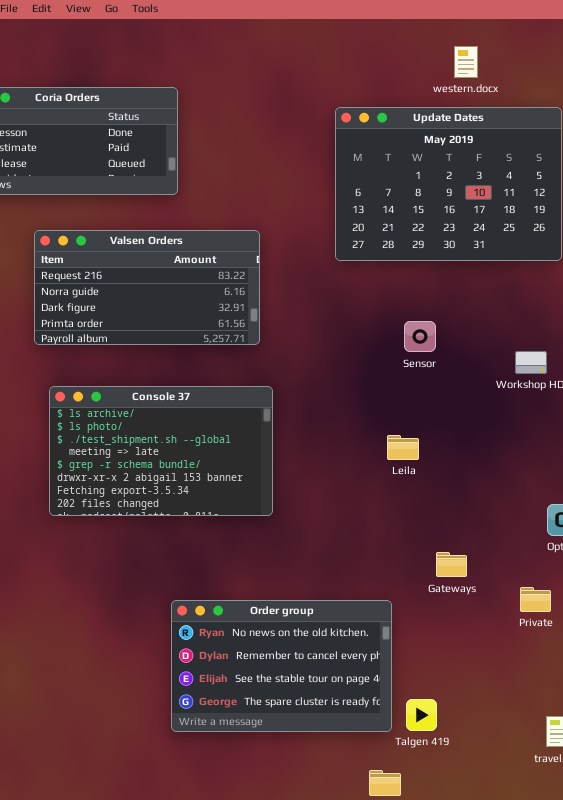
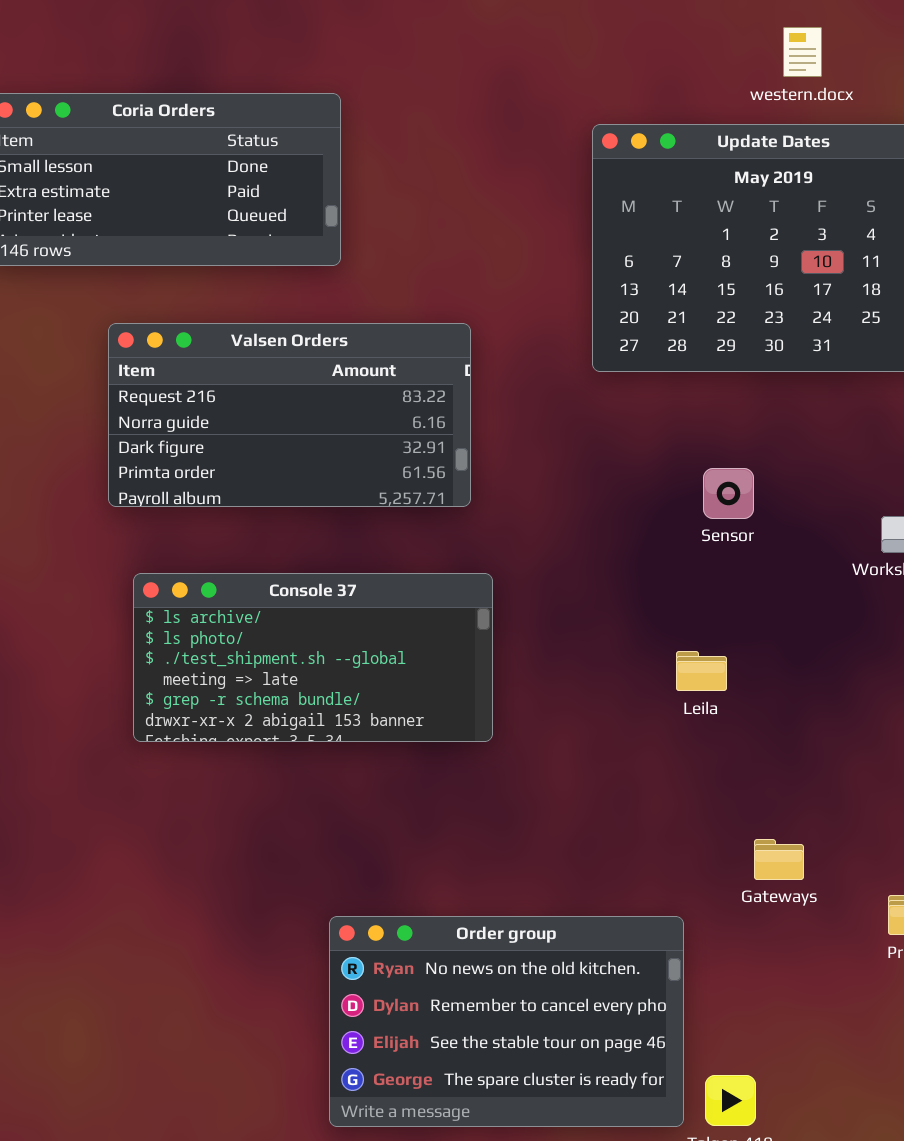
Console 37: [49,386,273,516] -> [133,573,493,742], resized

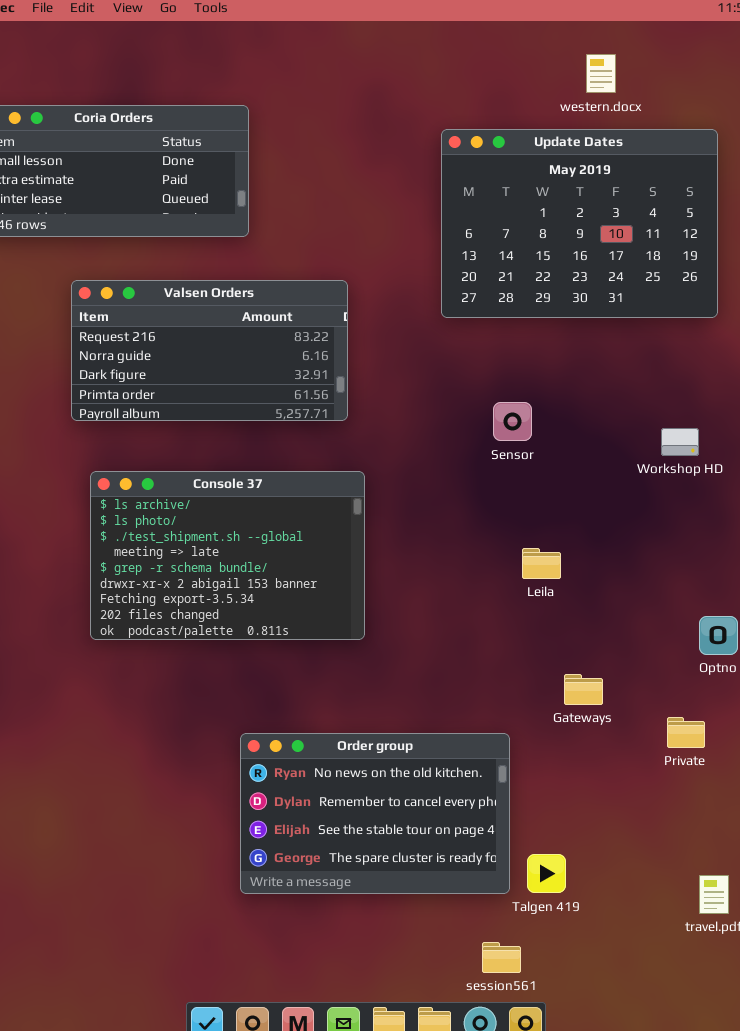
Sensor: [703,468,754,519] -> [493,402,532,441], moved
Console 37: [133,573,493,742] -> [90,471,365,640], resized
Leila: [676,651,727,691] -> [522,548,561,579], moved

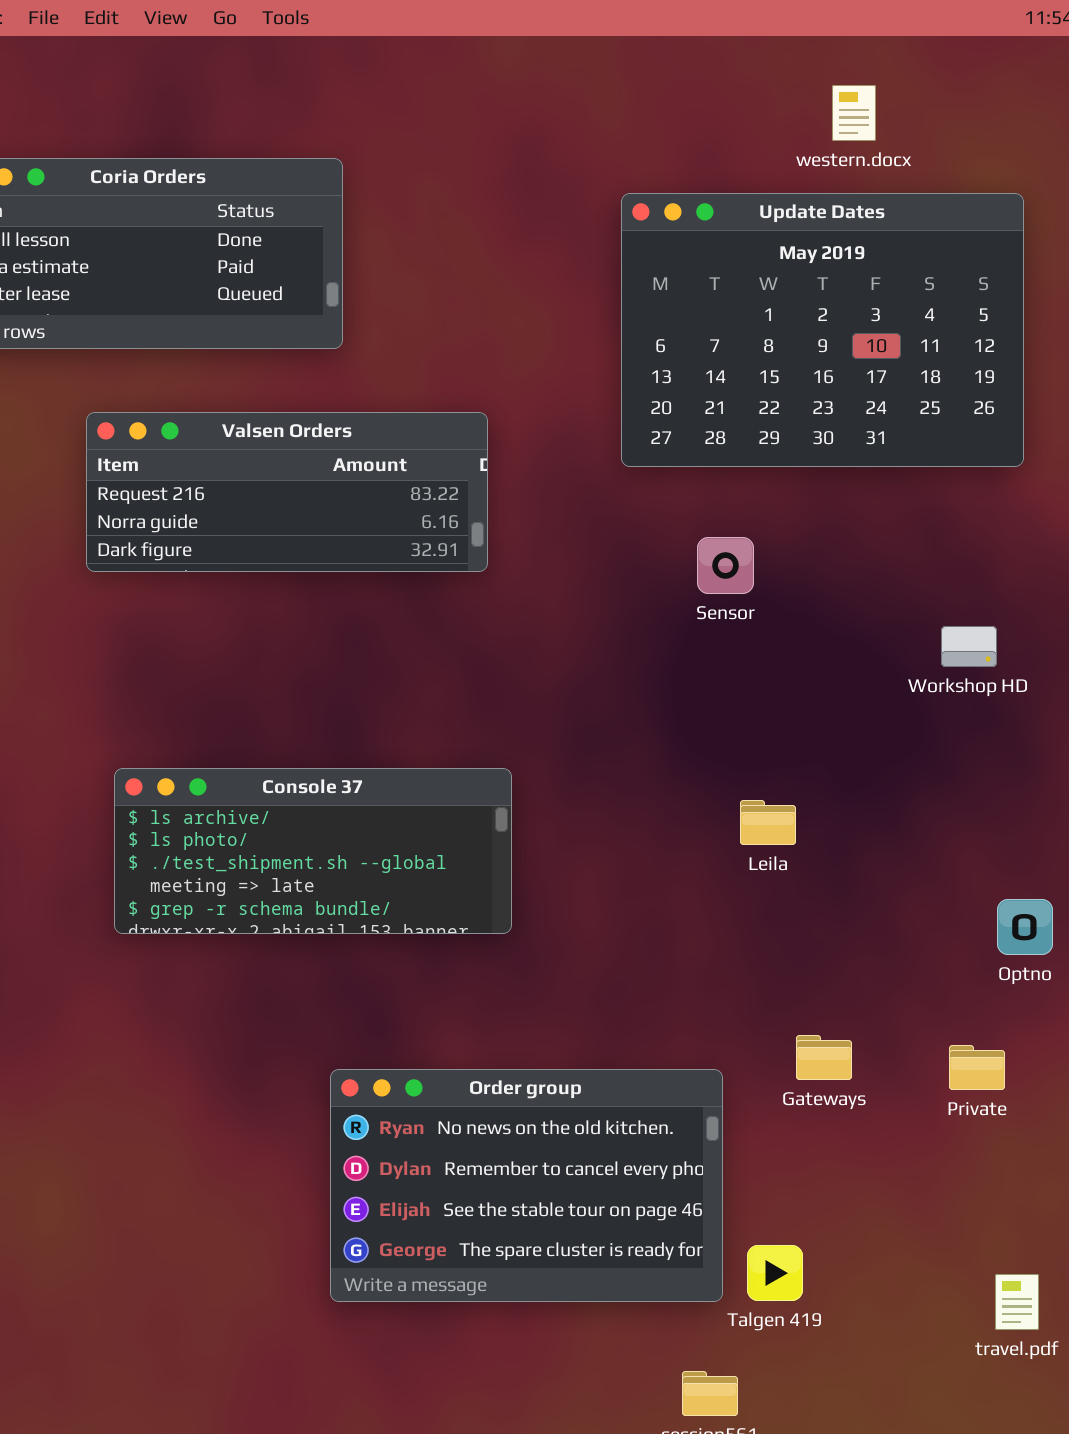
Valsen Orders: [71,280,348,421] -> [86,412,488,572], resized
Sensor: [493,402,532,441] -> [697,537,754,594], moved
Console 37: [90,471,365,640] -> [114,768,512,934], resized
Gateways: [564,674,603,705] -> [796,1035,852,1080], moved

